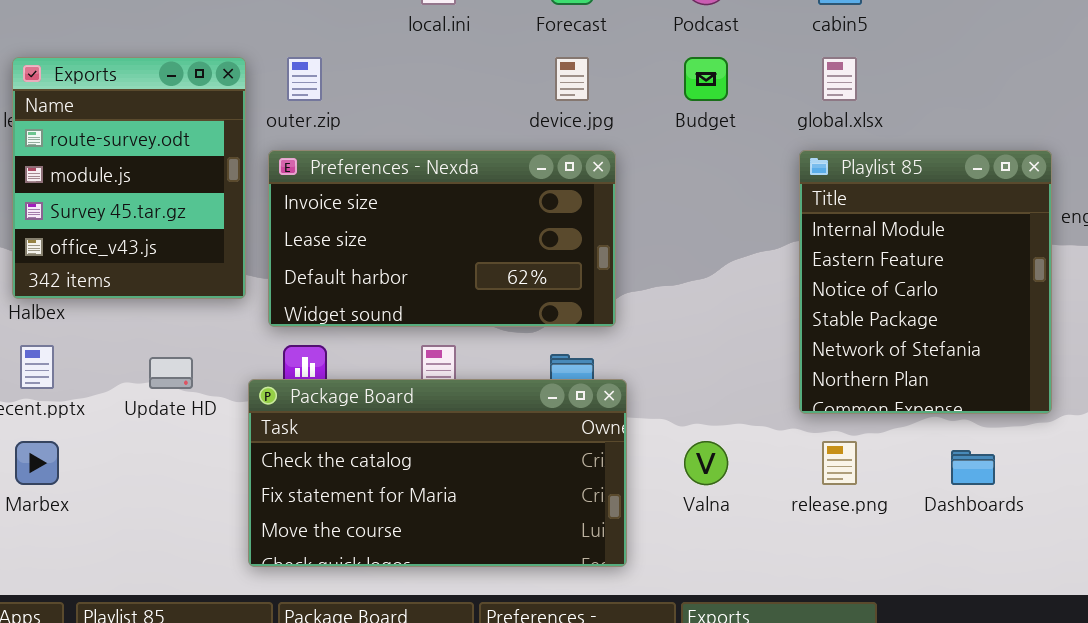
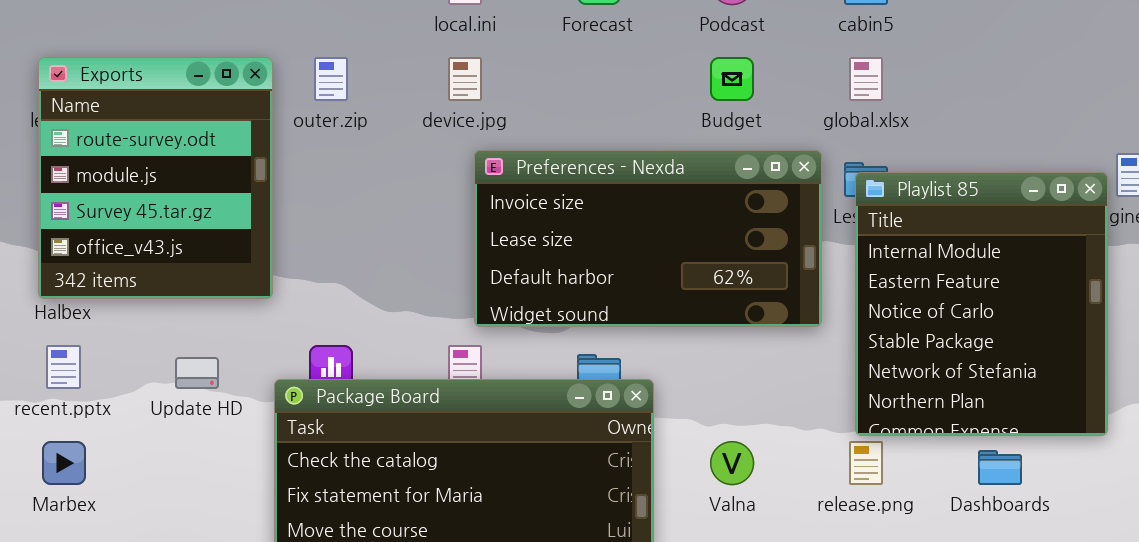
device.jpg: [555,57,589,101] -> [448,57,482,101], moved
Preferences - Nexda: [268,150,616,327] -> [474,150,822,327], moved
Playlist 85: [799,150,1052,414] -> [855,172,1108,436], moved

